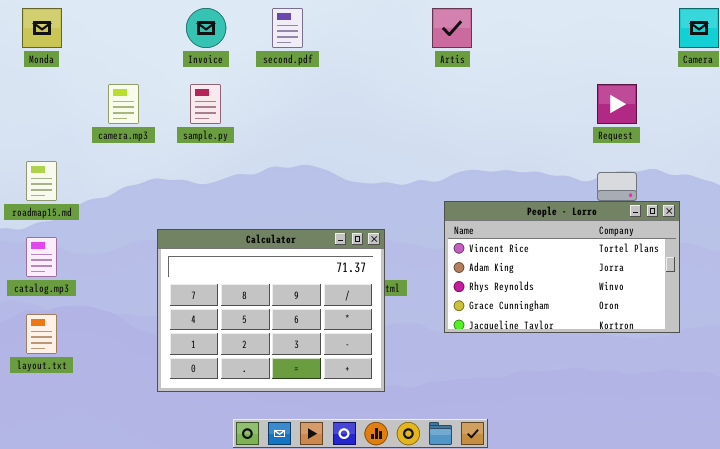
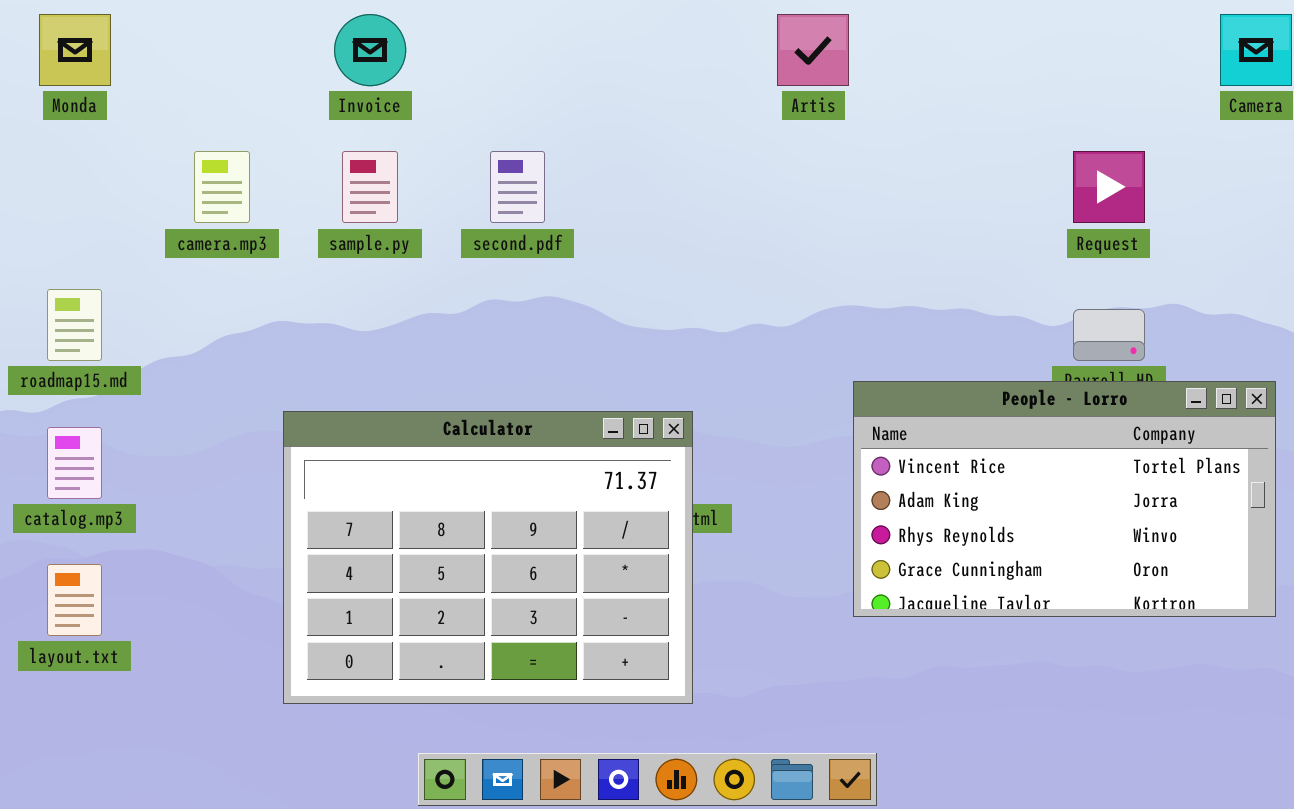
second.pdf: [272,8,303,48] -> [490,151,545,223], moved
People - Lorro: [444,201,680,333] -> [853,381,1276,617], moved

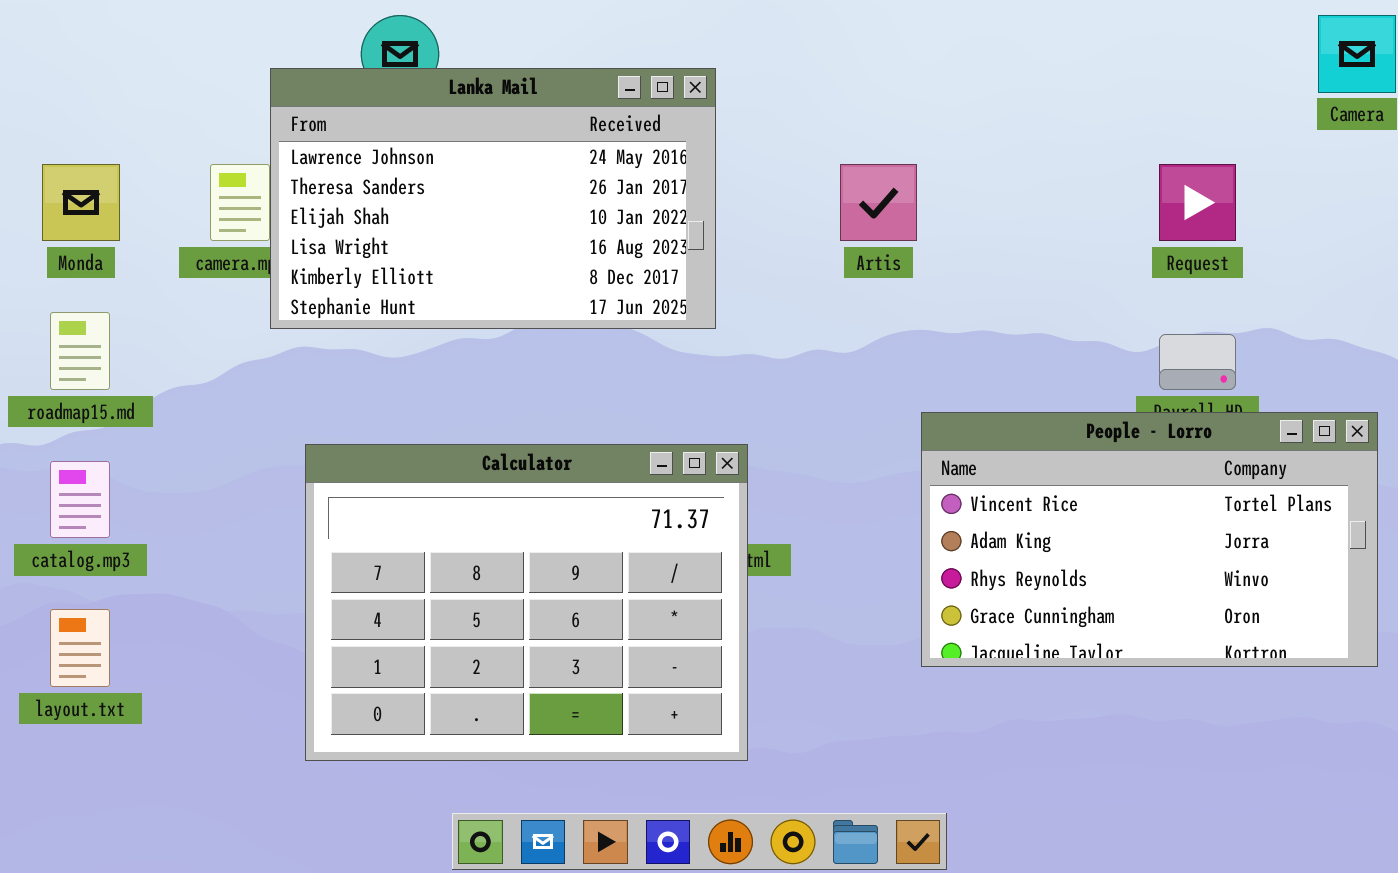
Monda: [39,14,111,86] -> [42,164,120,241], moved
Artis: [777,14,849,86] -> [840,164,917,241], moved
Lanka Mail: none -> [270,68,716,329], opened

